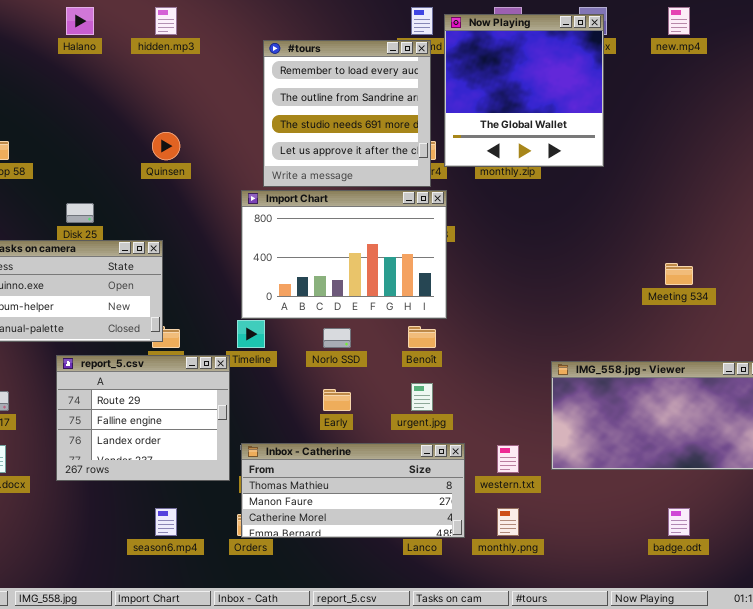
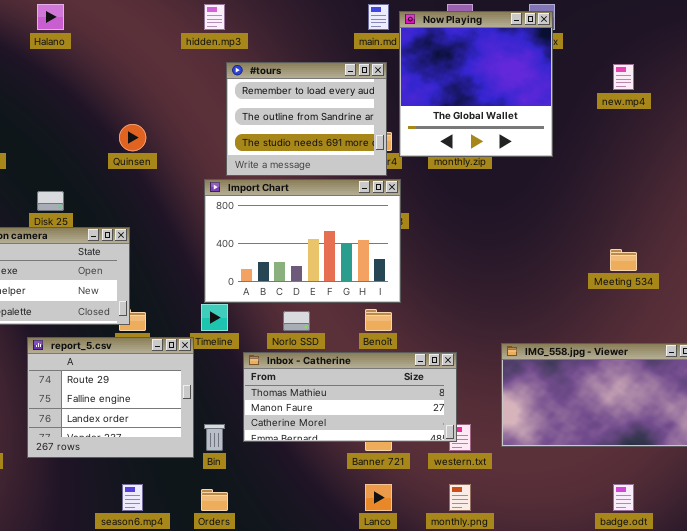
hidden.mp3: [155,7,177,35] -> [204,4,225,30], moved
new.mp4: [668,7,690,35] -> [613,64,634,90], moved
#tours: [263,40,431,187] -> [226,62,387,176], resized
Inbox - Catherine: [241,443,465,538] -> [243,352,457,442], moved

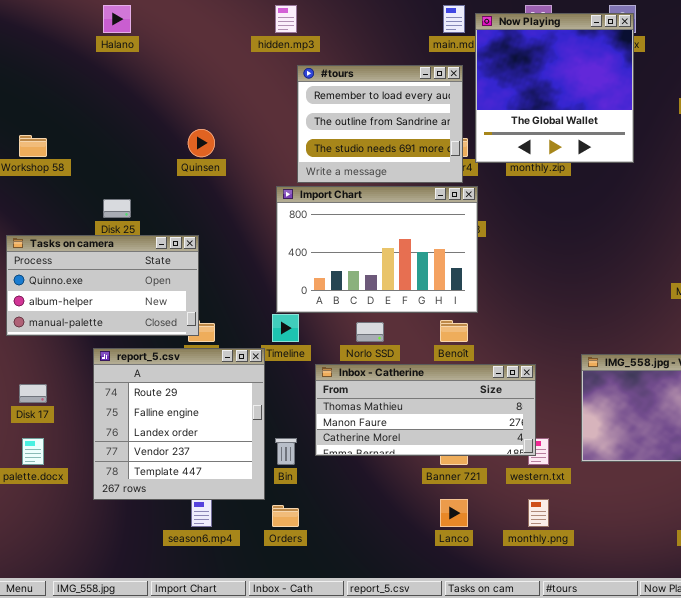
report_5.csv: [27,337,194,458] -> [93,348,265,500], resized

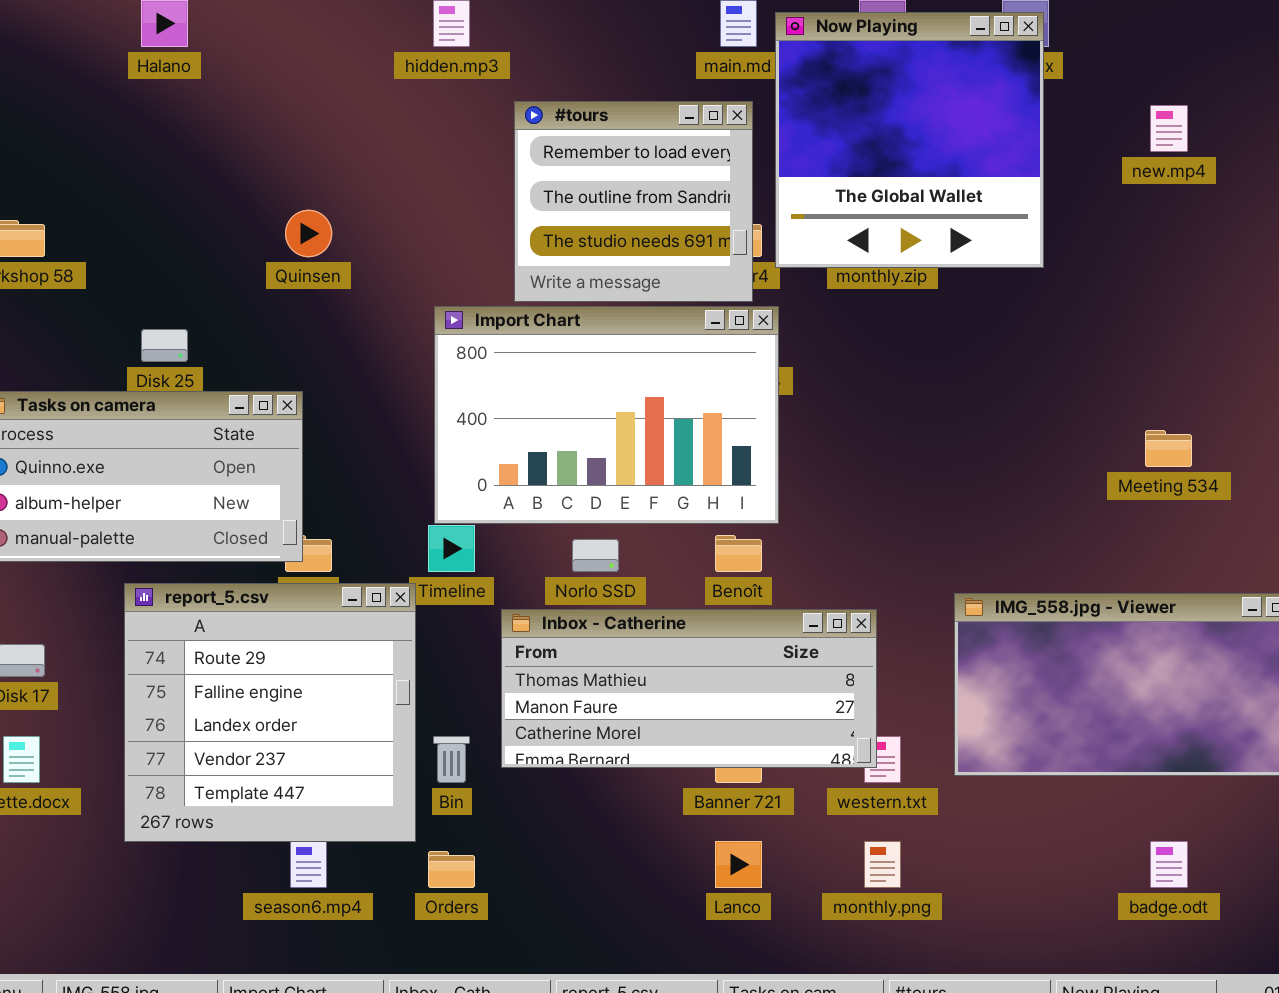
#tours: [297,65,463,183] -> [514,101,753,302], resized

